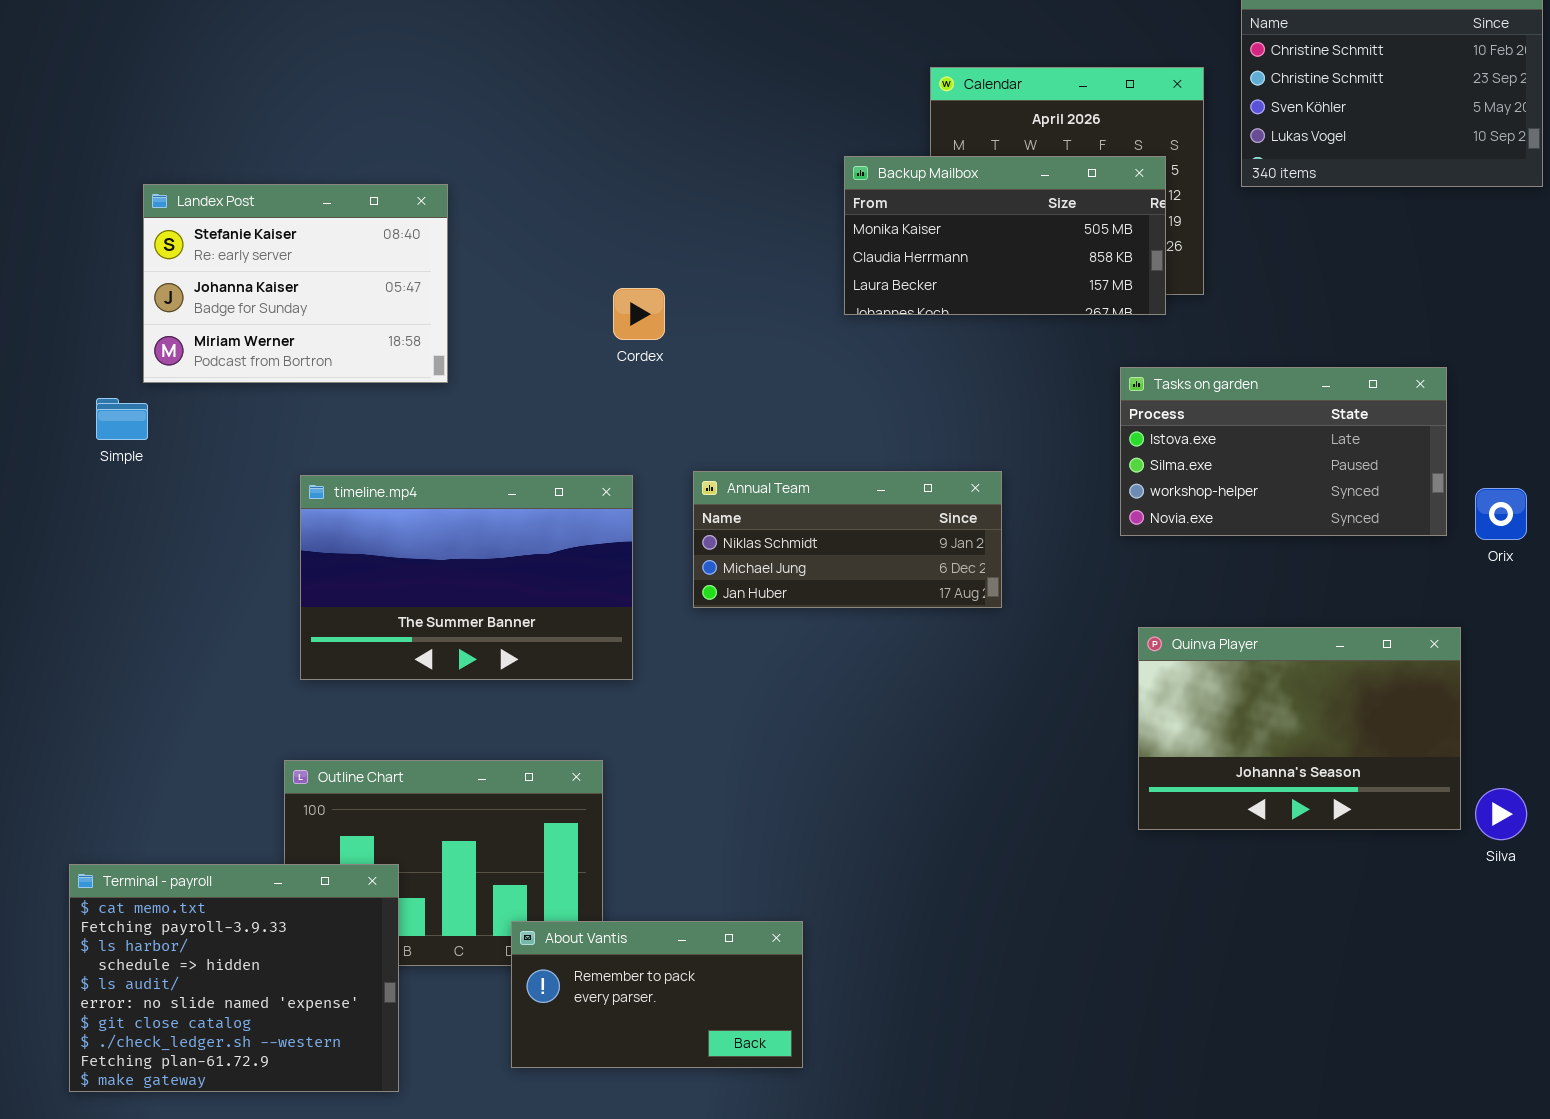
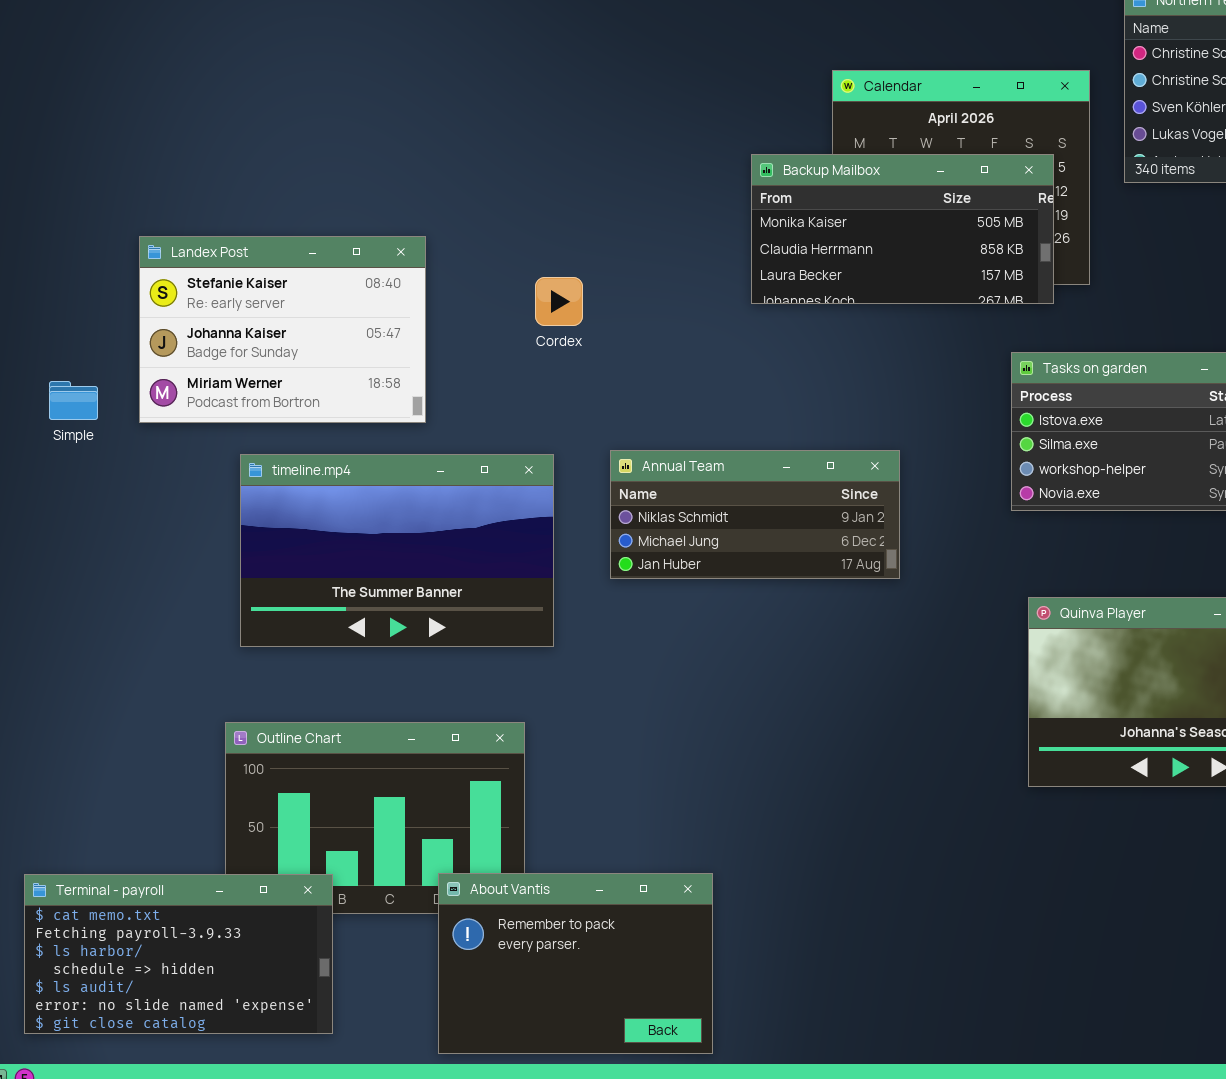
Landex Post: [143,184,448,383] -> [139,236,426,423], moved
Terminal - payroll: [69,864,399,1092] -> [24,874,333,1034], resized
About Vantis: [511,921,803,1068] -> [438,873,713,1054], resized

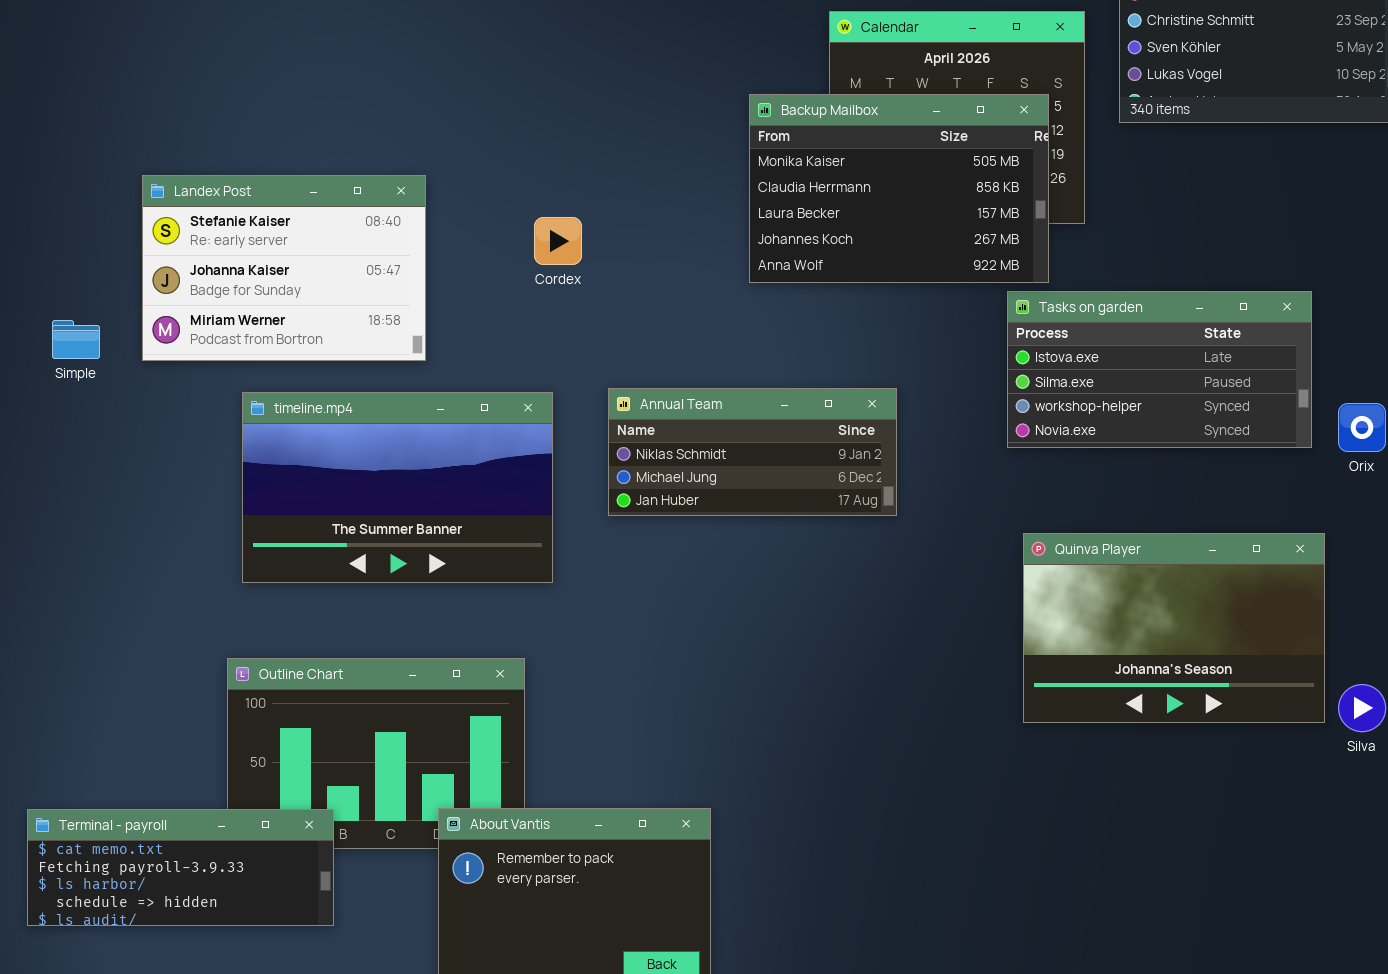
Backup Mailbox: [751,154,1054,304] -> [749,94,1049,283], resized
Terminal - payroll: [24,874,333,1034] -> [27,809,334,926], resized

